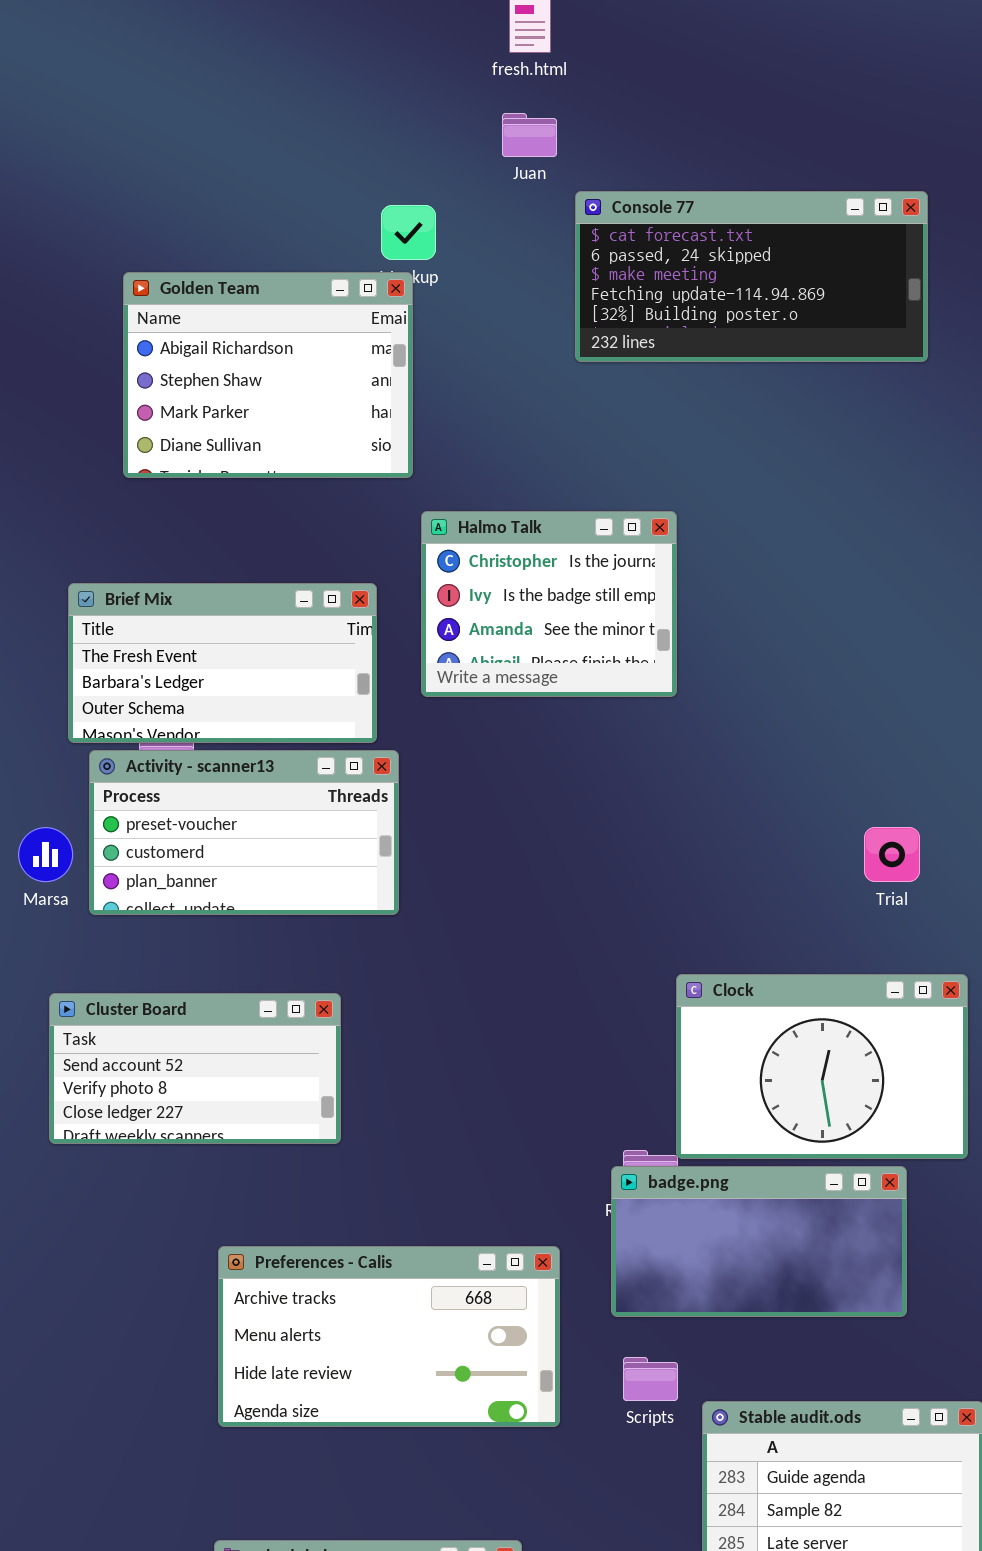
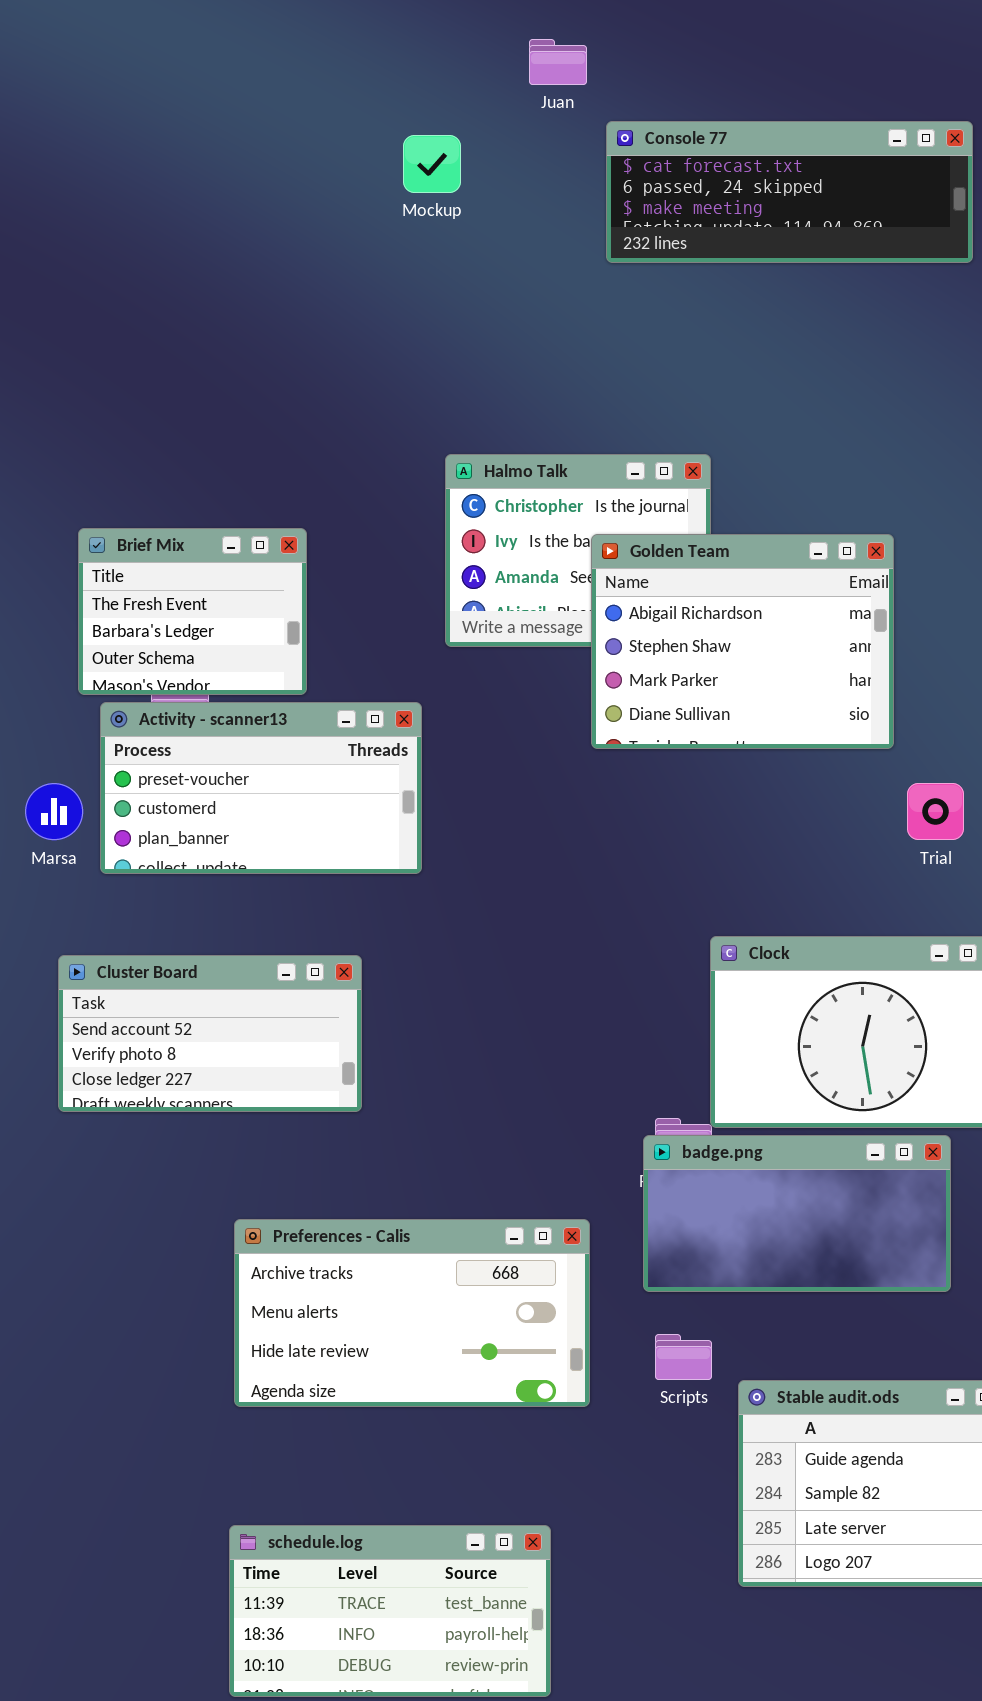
Console 77: [575,191,928,362] -> [606,121,973,263], resized
Golden Team: [123,272,413,478] -> [591,534,894,749], moved
Brief Mix: [68,583,377,743] -> [78,528,307,695], resized

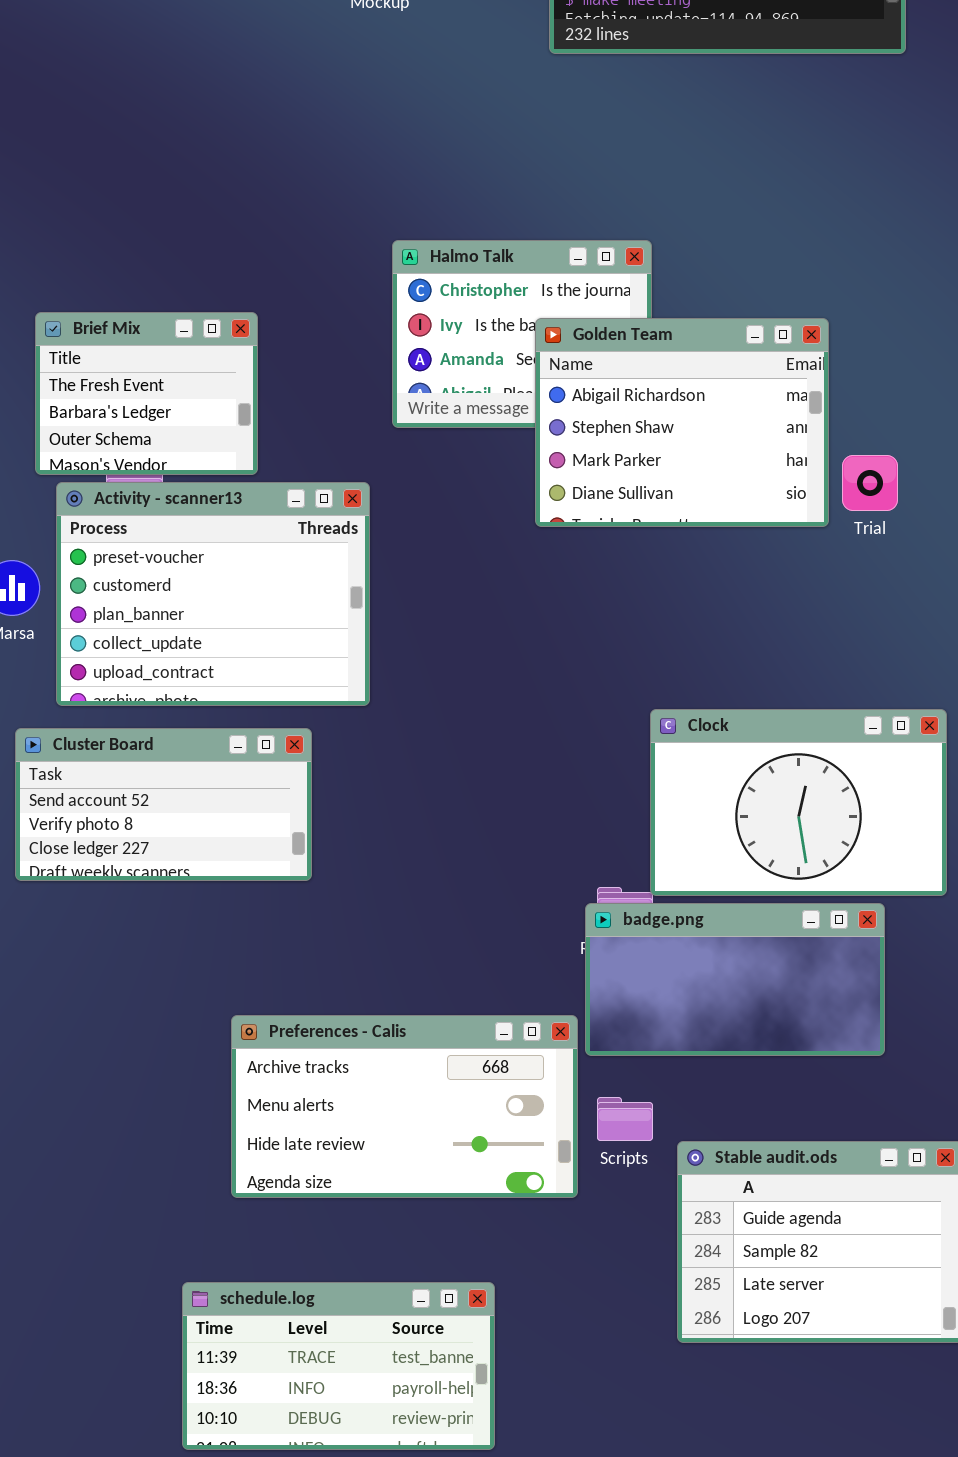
Activity - scanner13: [100,702,422,874] -> [56,482,370,706], resized
Trial: [907,783,964,840] -> [842,455,898,511], moved
Preferences - Calis: [234,1219,590,1407] -> [231,1015,578,1198], moved

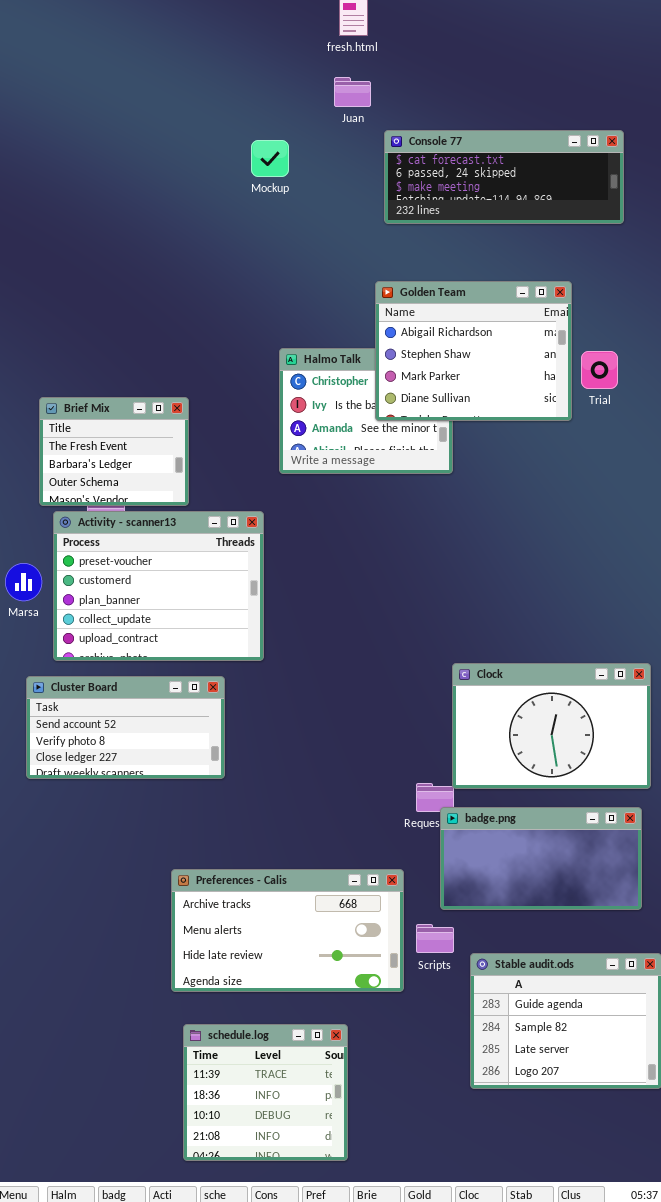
Golden Team: [535,318,829,527] -> [375,281,572,421], moved
Trial: [842,455,898,511] -> [581,351,618,389], moved
badge.png: [585,903,885,1056] -> [440,807,642,910], moved
schedule.log: [182,1282,495,1450] -> [183,1024,348,1161], resized

